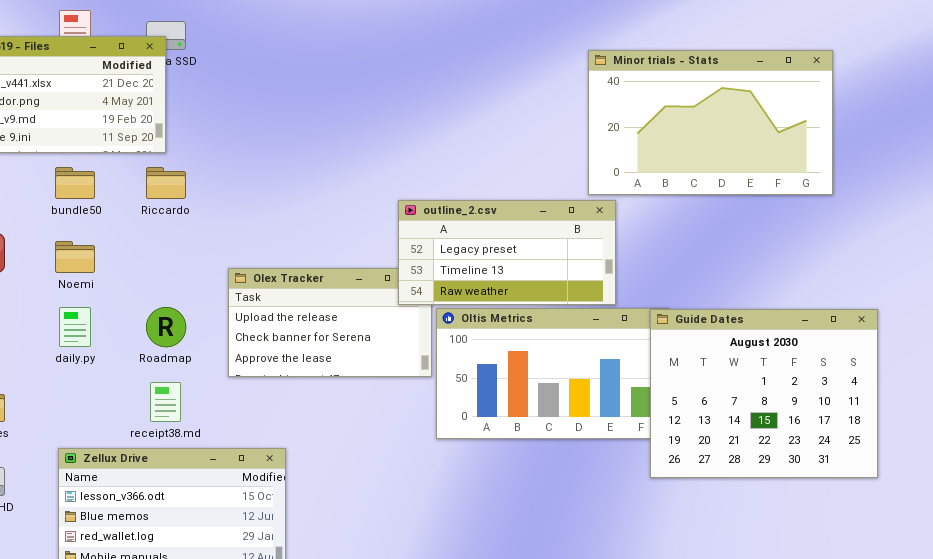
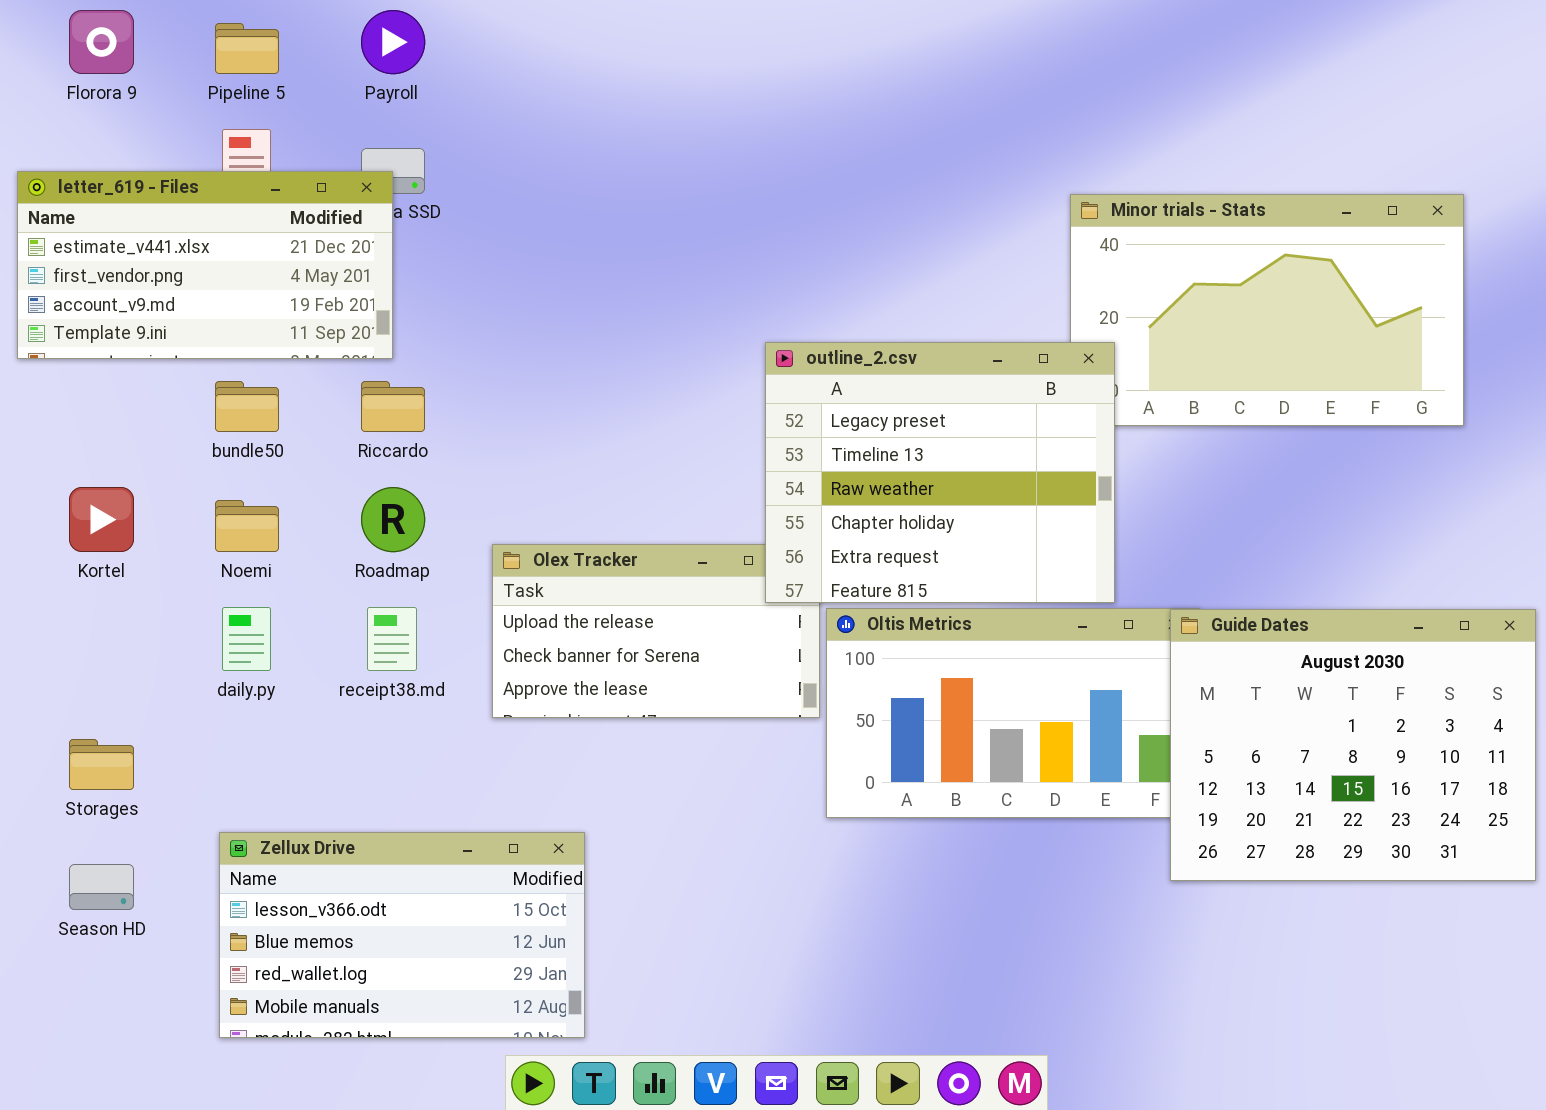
outline_2.csv: [398,200,616,305] -> [765,342,1115,603], resized
Roadmap: [146,307,186,347] -> [361,487,425,552], moved
receipt38.md: [150,382,181,422] -> [367,607,417,671], moved

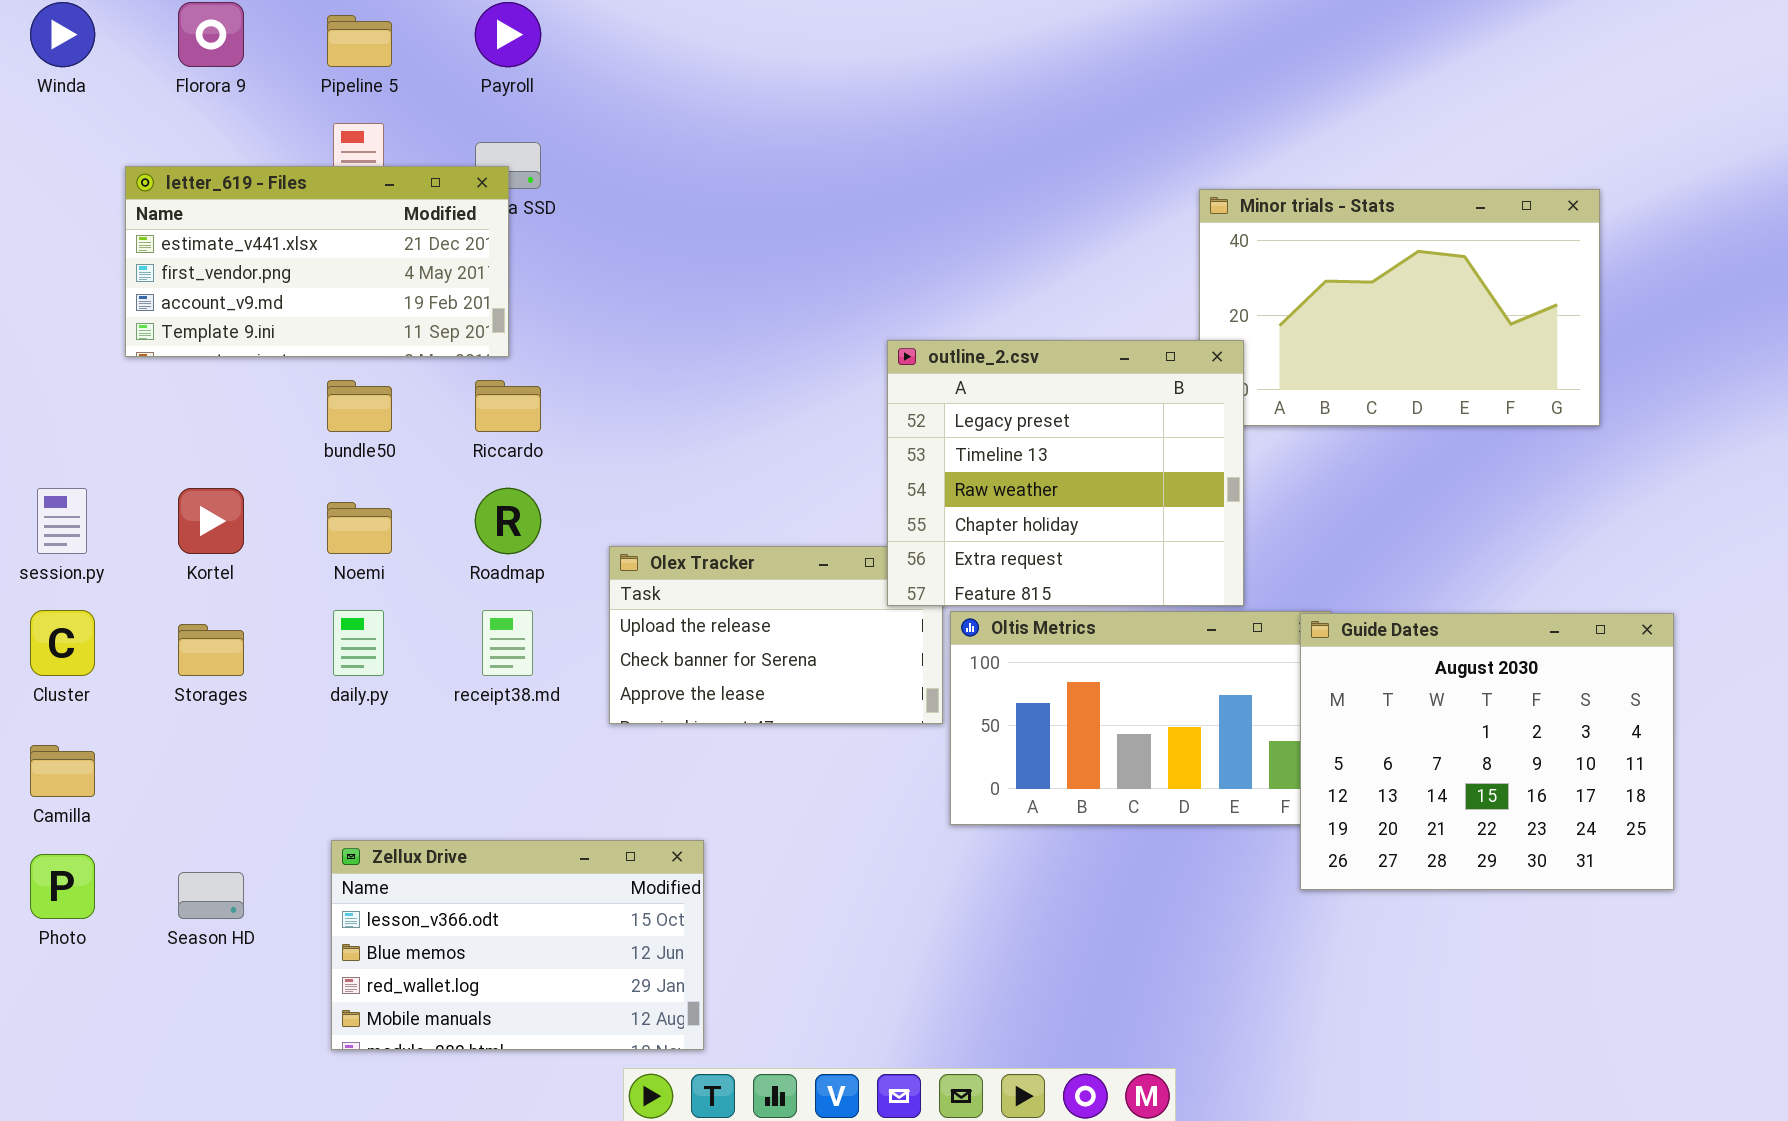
Storages: [69,739,134,790] -> [178,624,244,676], moved

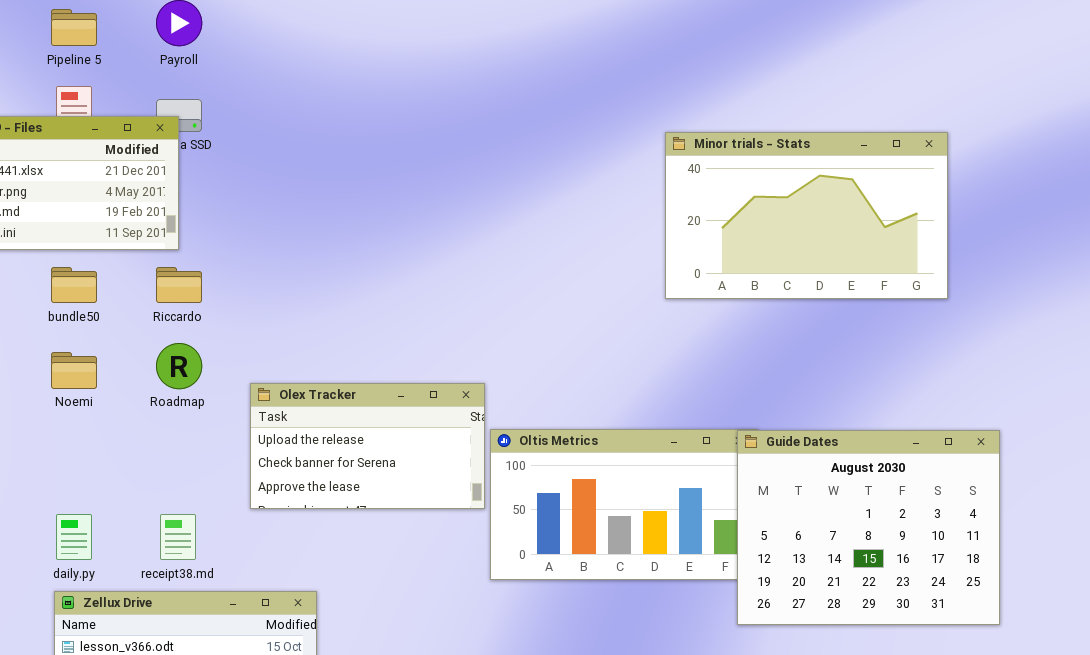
outline_2.csv: [887,340,1244,606] -> none, closed
daily.py: [333,610,384,676] -> [56,514,92,560], moved
receipt38.md: [482,610,533,676] -> [160,514,196,560], moved

